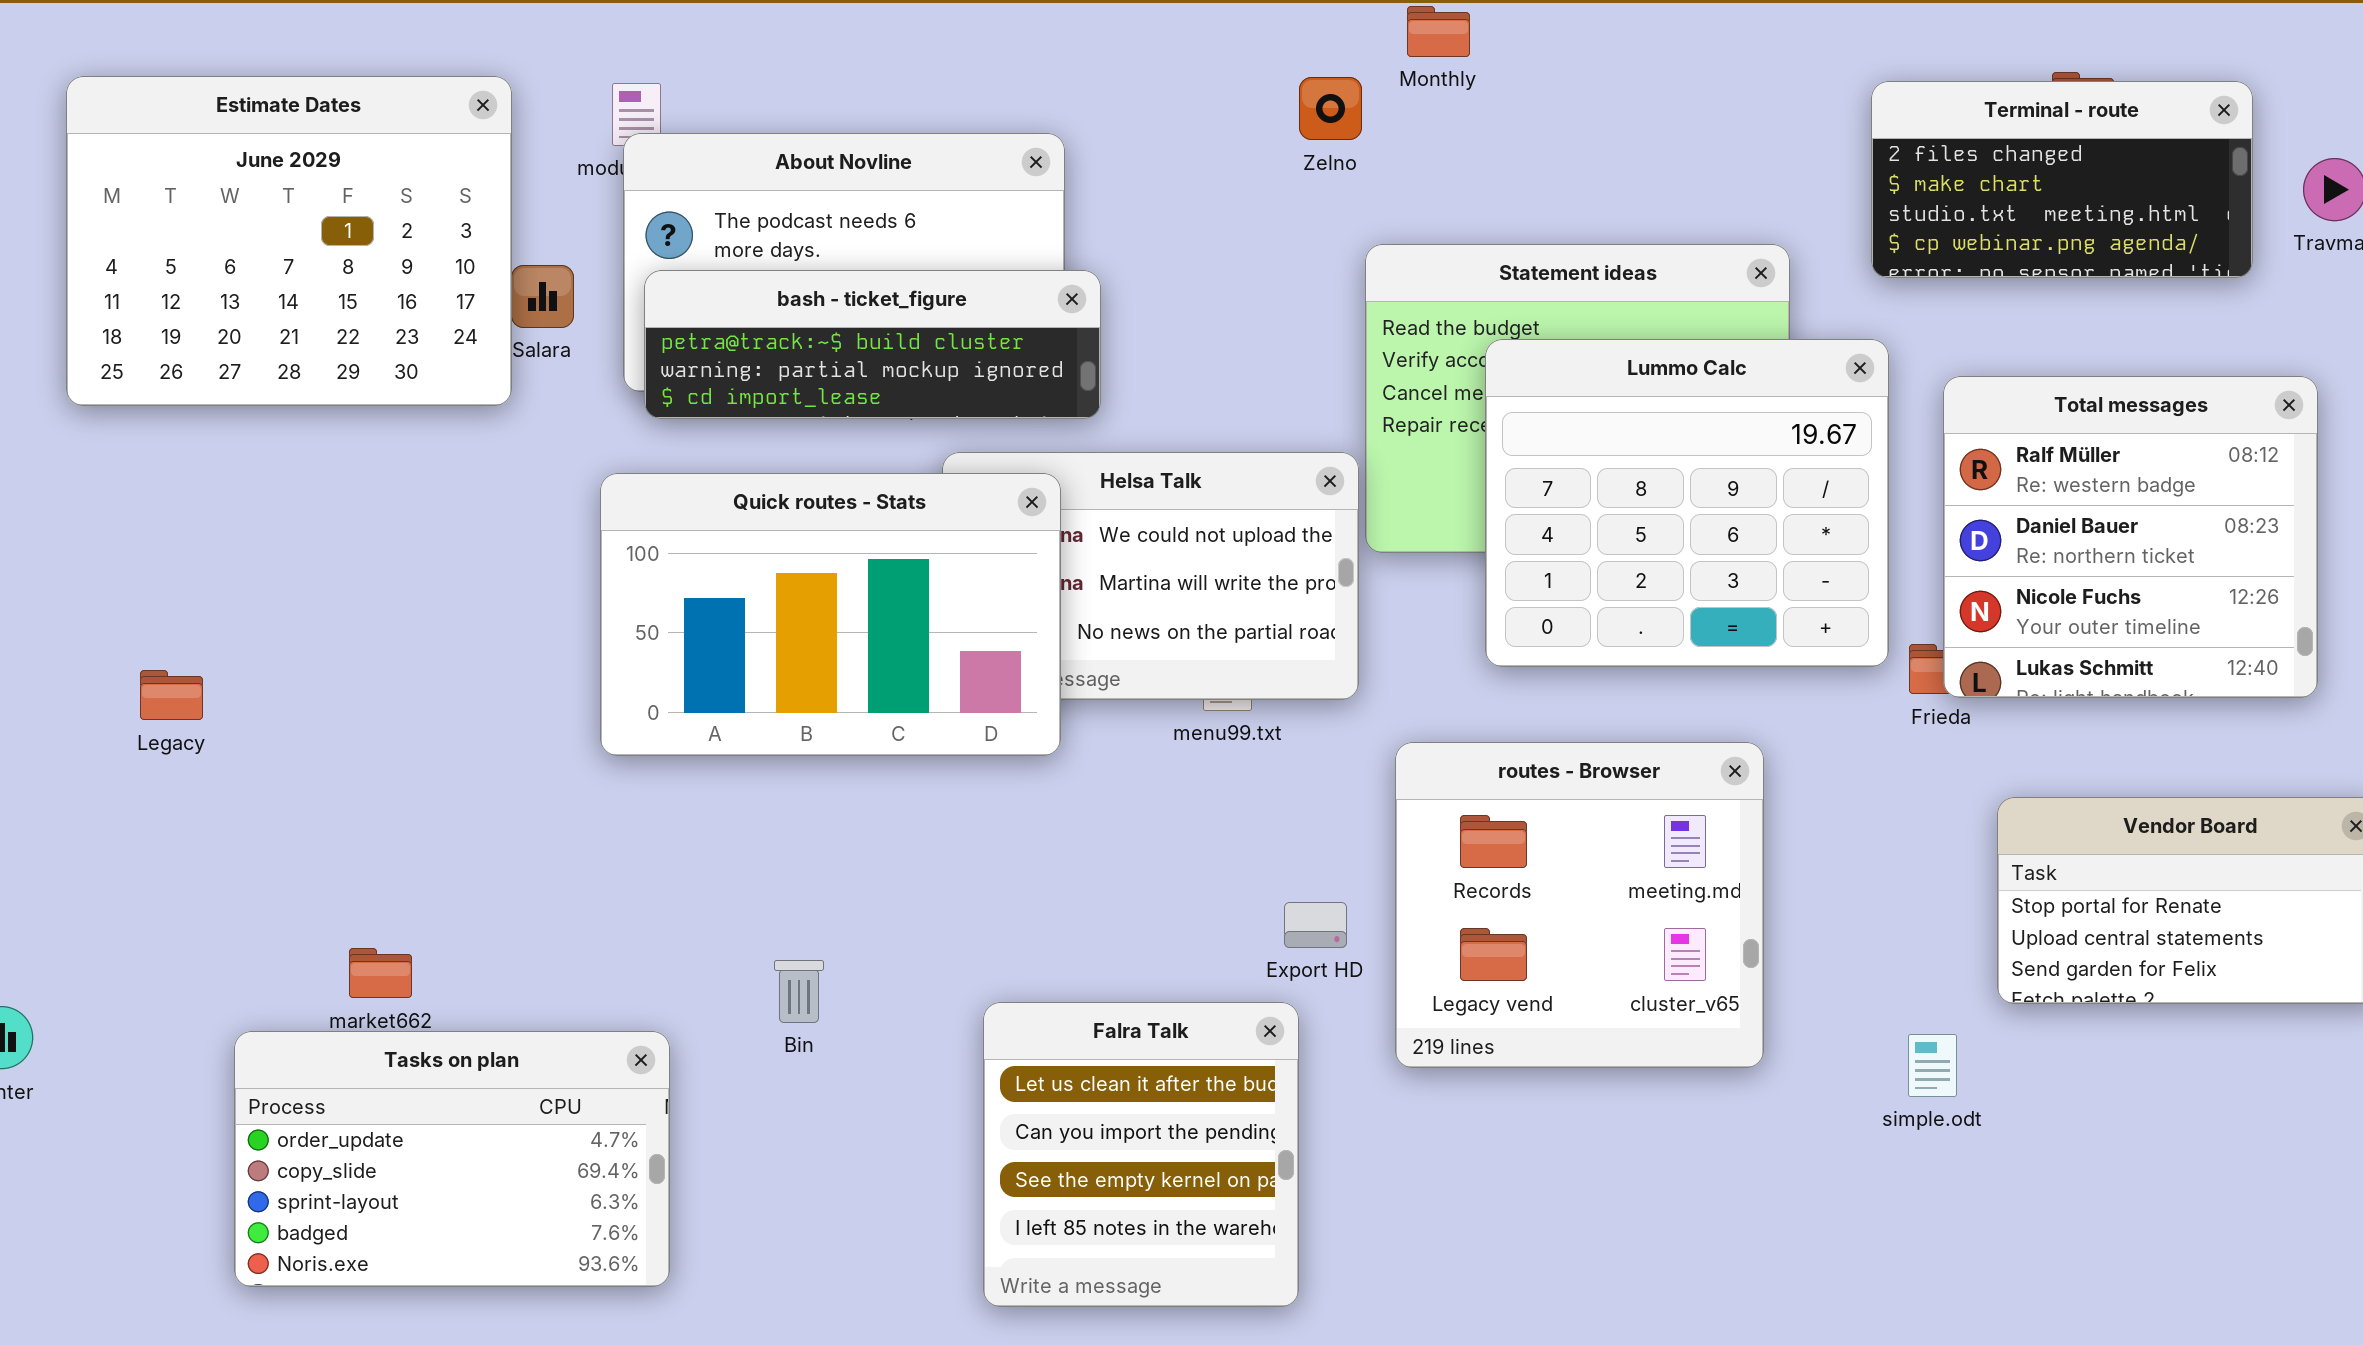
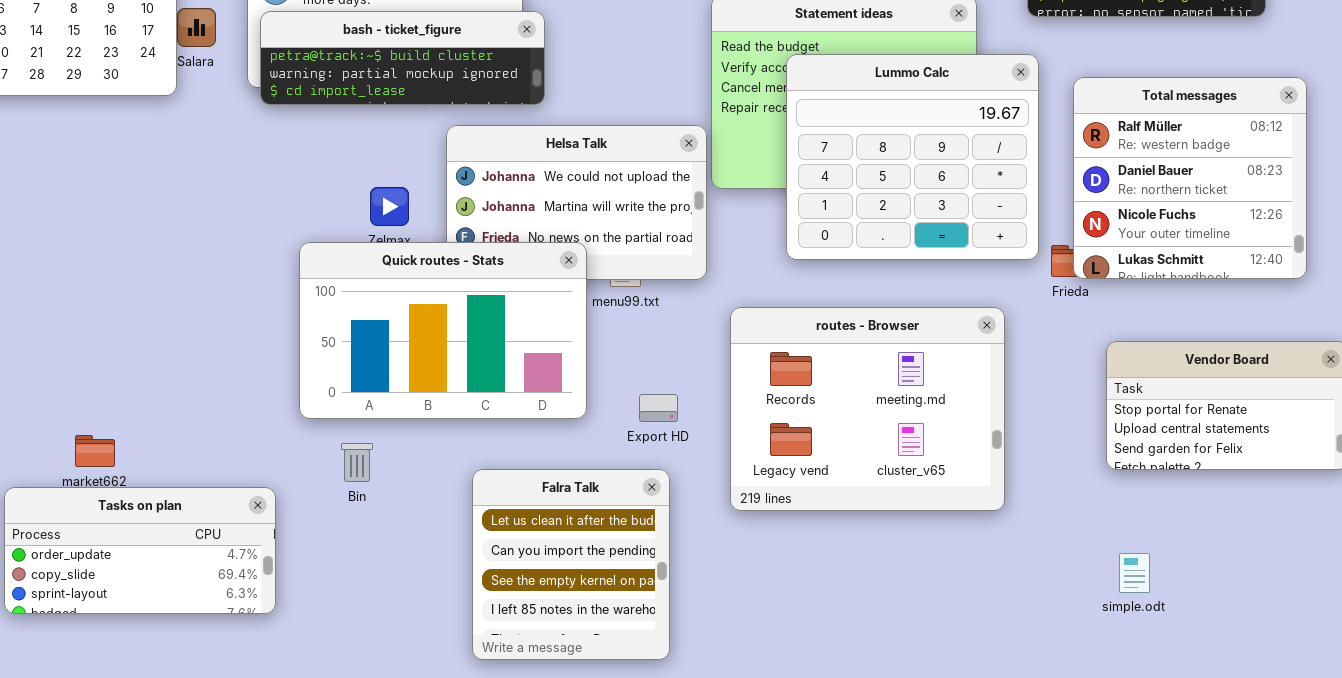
Quick routes - Stats: [600,473,1061,756] -> [299,242,587,419], moved
routes - Browser: [1395,742,1764,1068] -> [730,307,1005,511], resized
Export HD: [1284,902,1347,948] -> [639,394,678,422], moved
Tasks on plan: [234,1031,670,1287] -> [4,487,276,614], resized
simple.odt: [1908,1034,1957,1097] -> [1119,553,1150,593], moved

